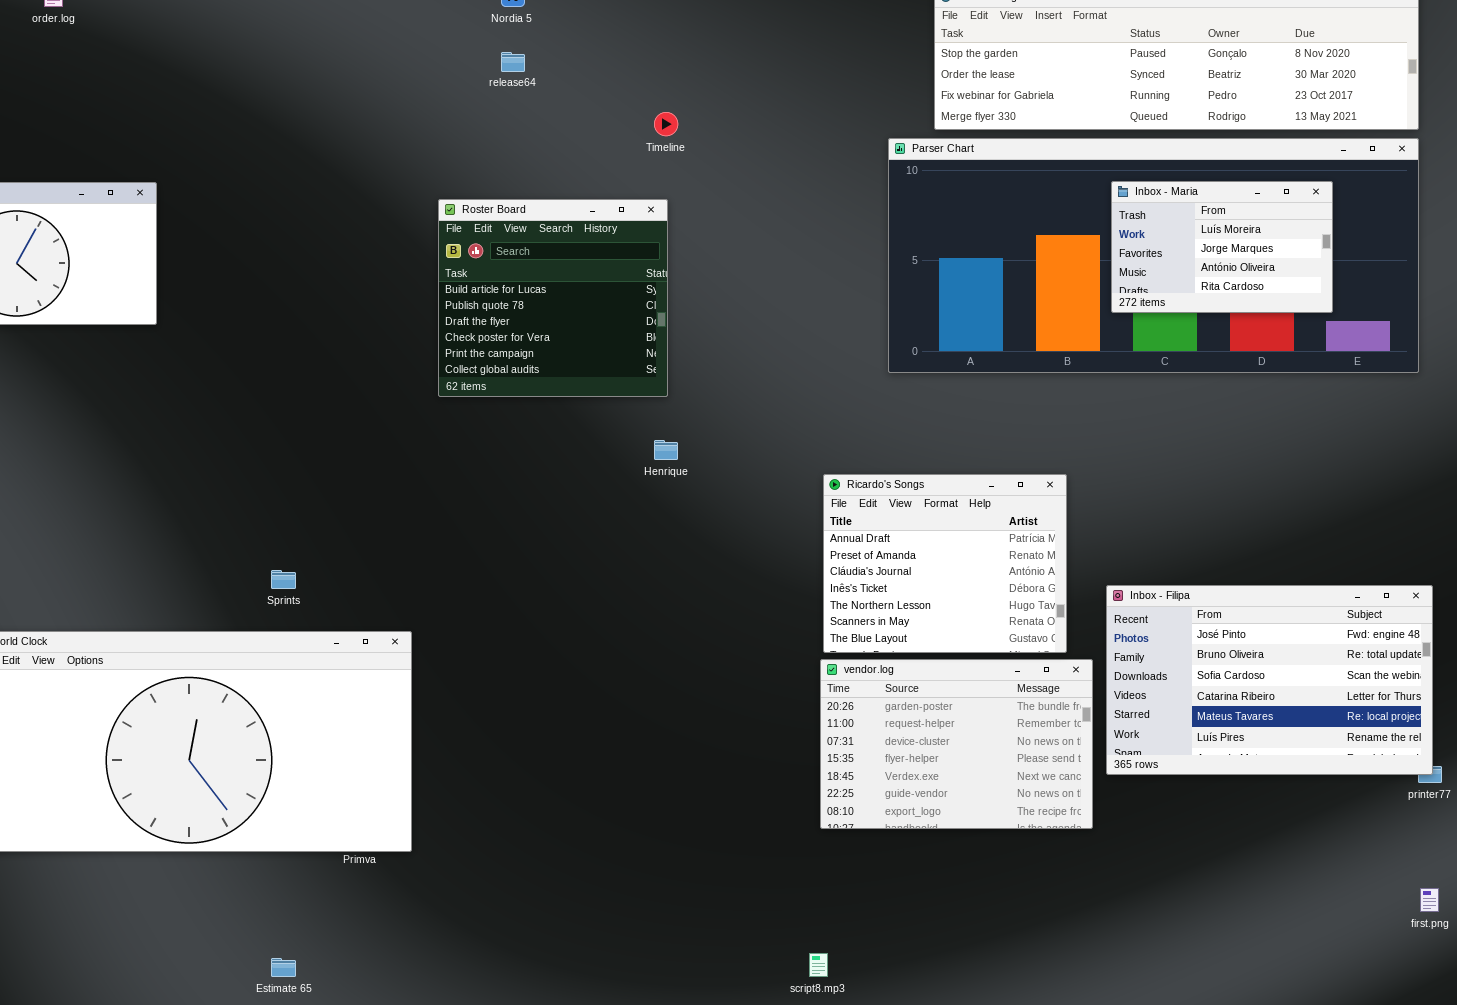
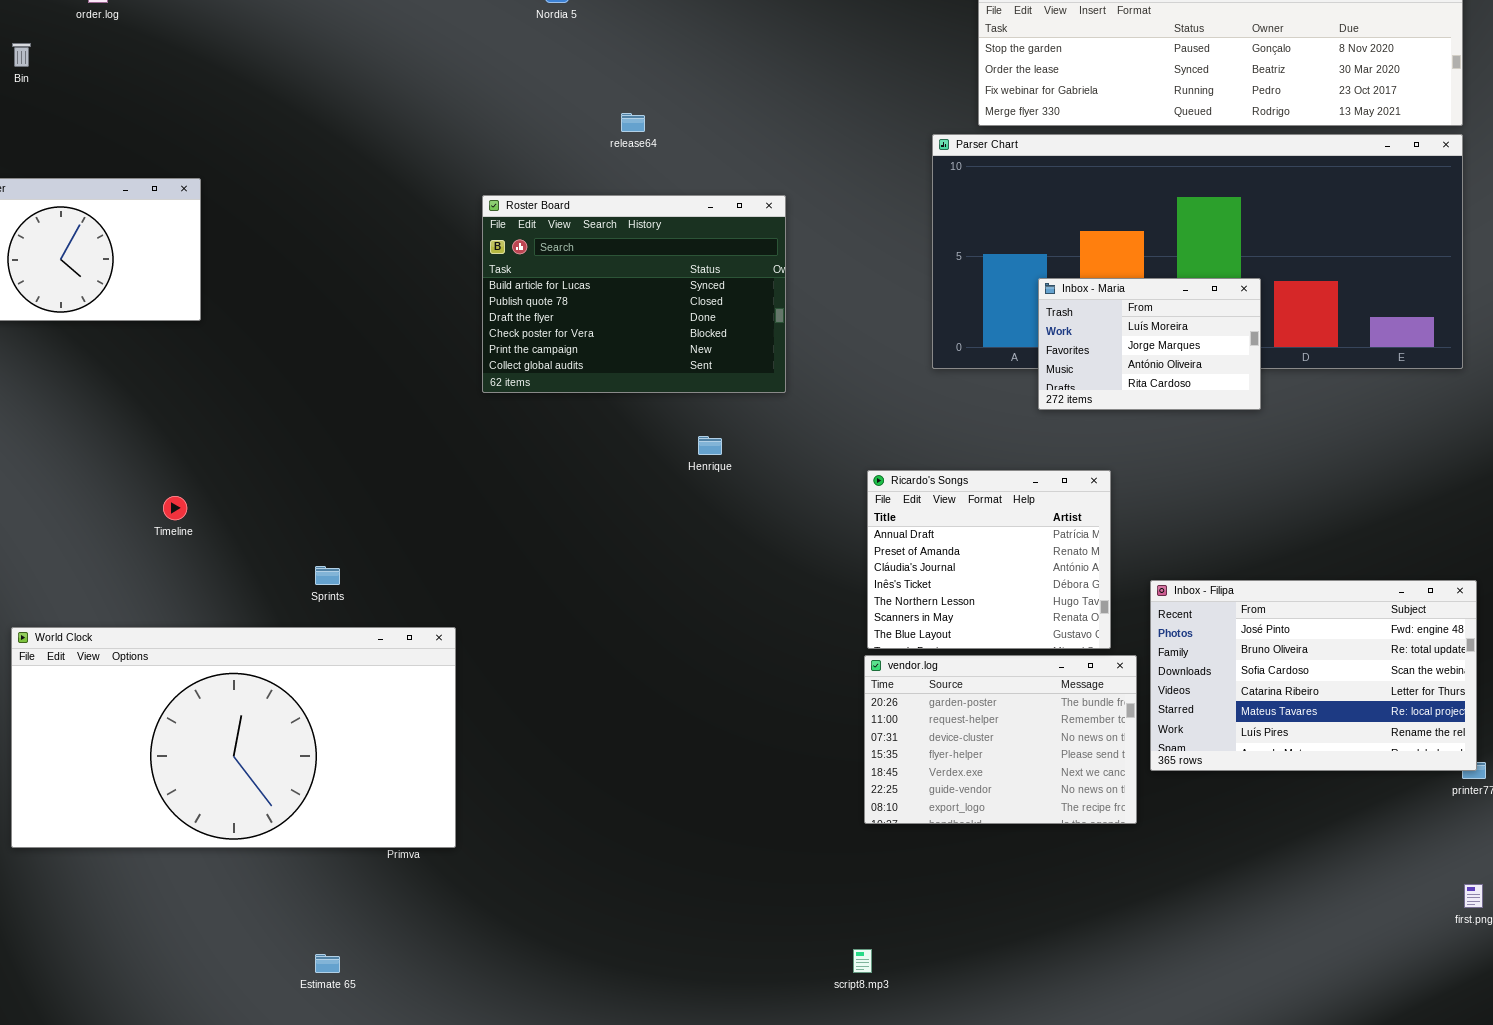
release64: [501,52,525,72] -> [621,113,645,132], moved
Timeline: [654,112,678,136] -> [163,496,187,520], moved
Inbox - Maria: [1111,181,1333,313] -> [1038,278,1261,410], moved
Roster Board: [438,199,668,397] -> [482,195,786,393], resized

